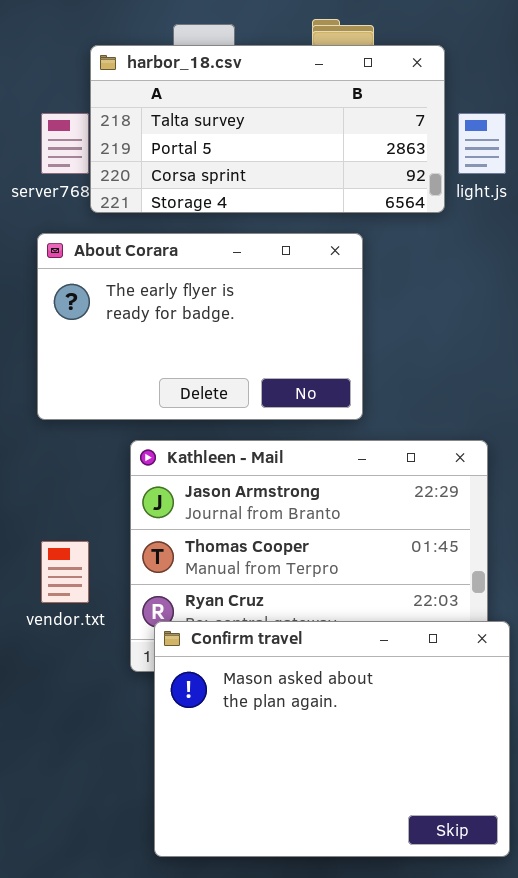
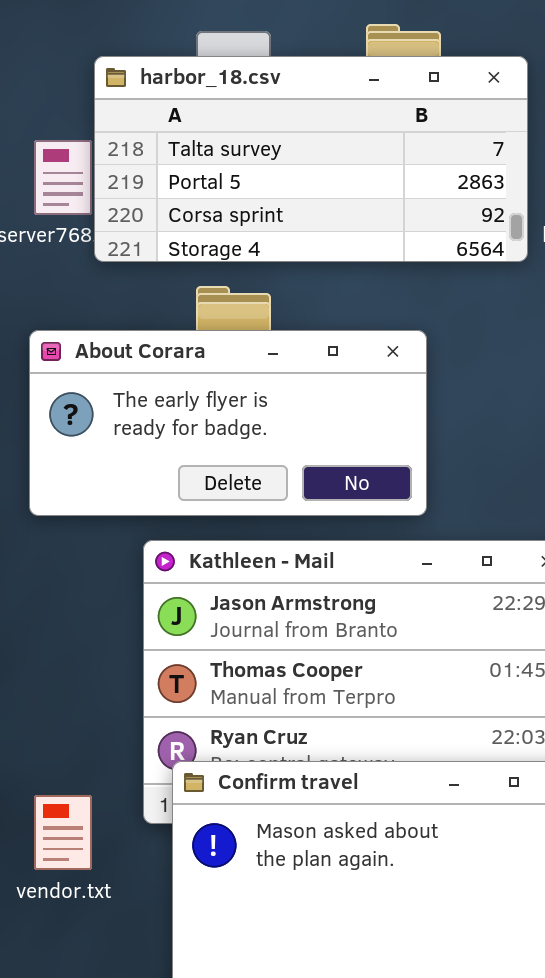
About Corara: [37,233,363,420] -> [29,330,427,516], resized
vendor.txt: [41,541,89,603] -> [34,795,92,870], moved

